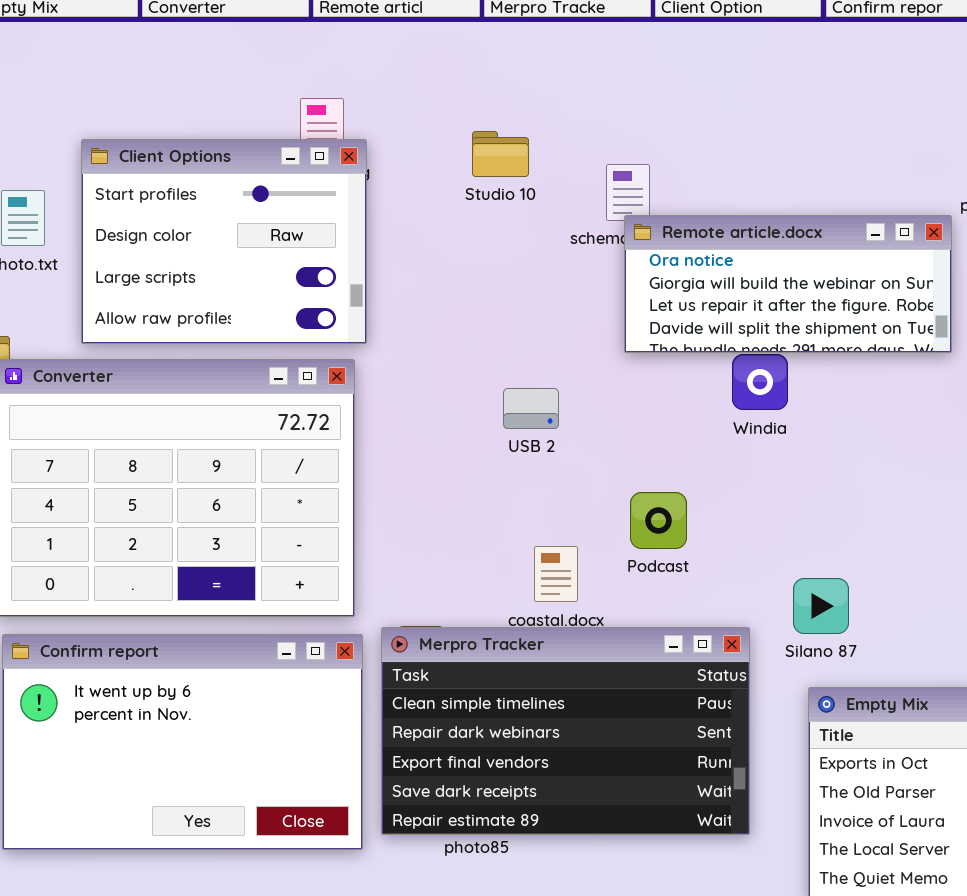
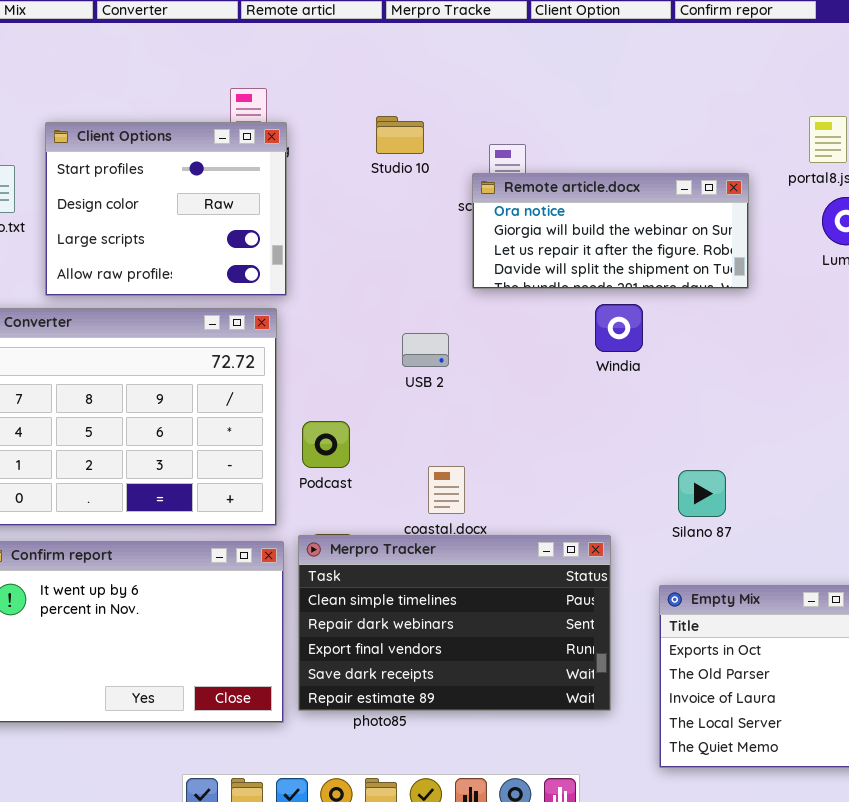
Remote article.docx: [624,215,952,353] -> [472,173,749,289], moved
Podcast: [630,492,687,549] -> [302,421,350,468], moved
Silano 87: [793,578,849,634] -> [678,470,726,517], moved

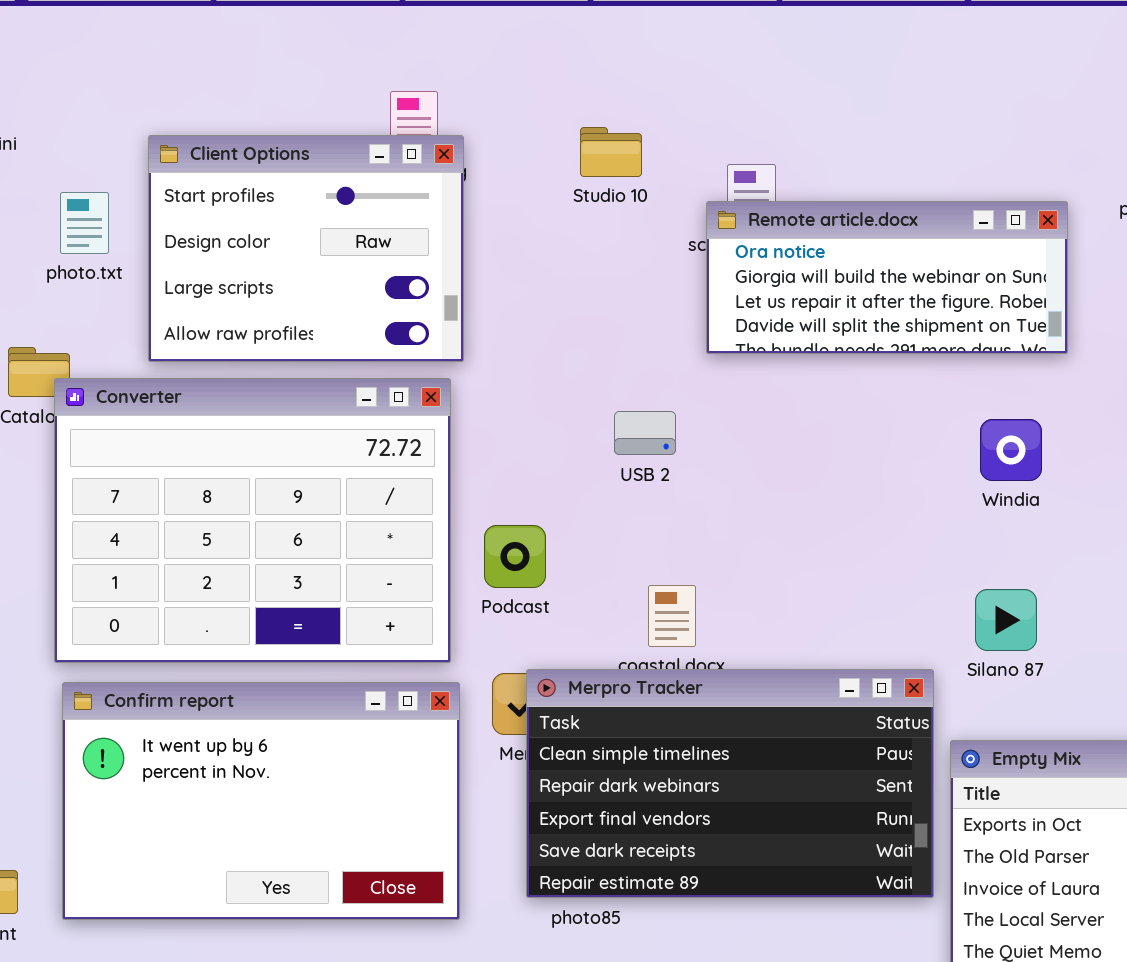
Windia: [595,304,643,352] -> [980,419,1042,481], moved
Merpro Tracker: [298,535,611,711] -> [526,669,934,898], moved

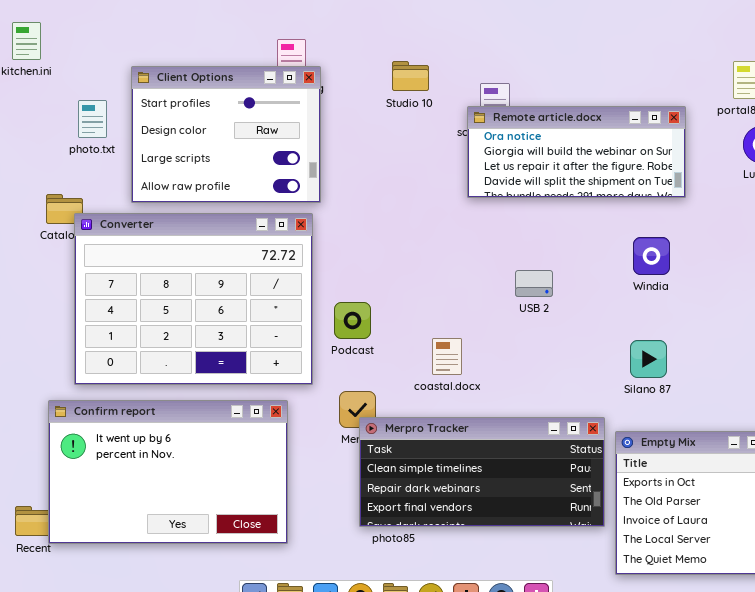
USB 2: [614,411,676,455] -> [515,270,553,297], moved
Merpro Tracker: [526,669,934,898] -> [359,417,605,527], resized
Confirm report: [62,682,460,920] -> [48,400,288,544], moved

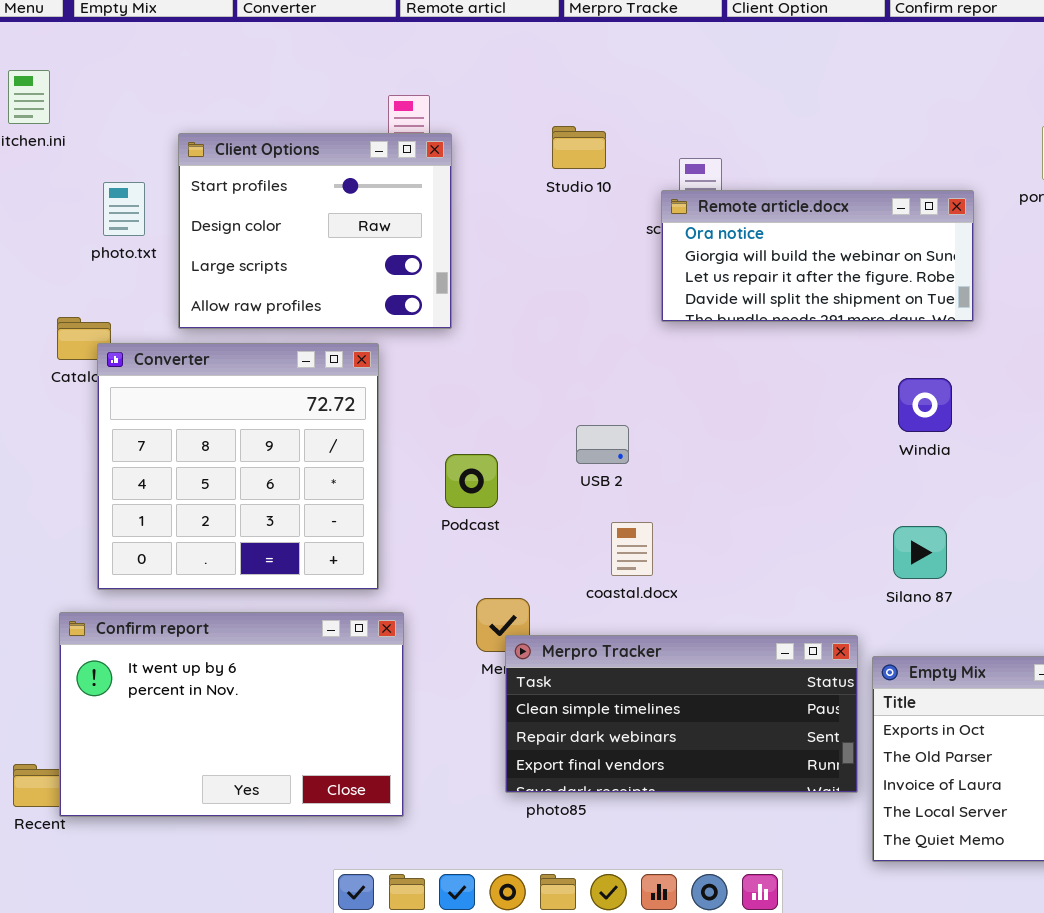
Converter: [74,213,313,385] -> [97,343,379,590], resized
USB 2: [515,270,553,297] -> [576,425,629,464], moved
Podcast: [334,302,371,339] -> [445,454,498,508], moved

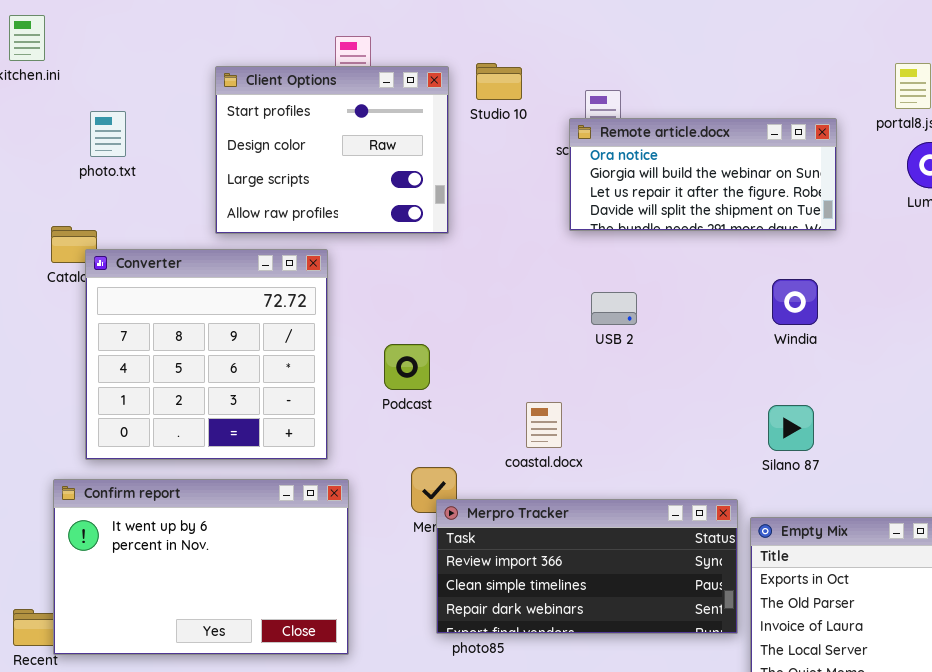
Client Options: [178,133,452,329] -> [215,66,449,234], moved
USB 2: [576,425,629,464] -> [591,292,637,325], moved
Merpro Tracker: [505,635,858,793] -> [436,499,738,634], scrolled up 1 row

